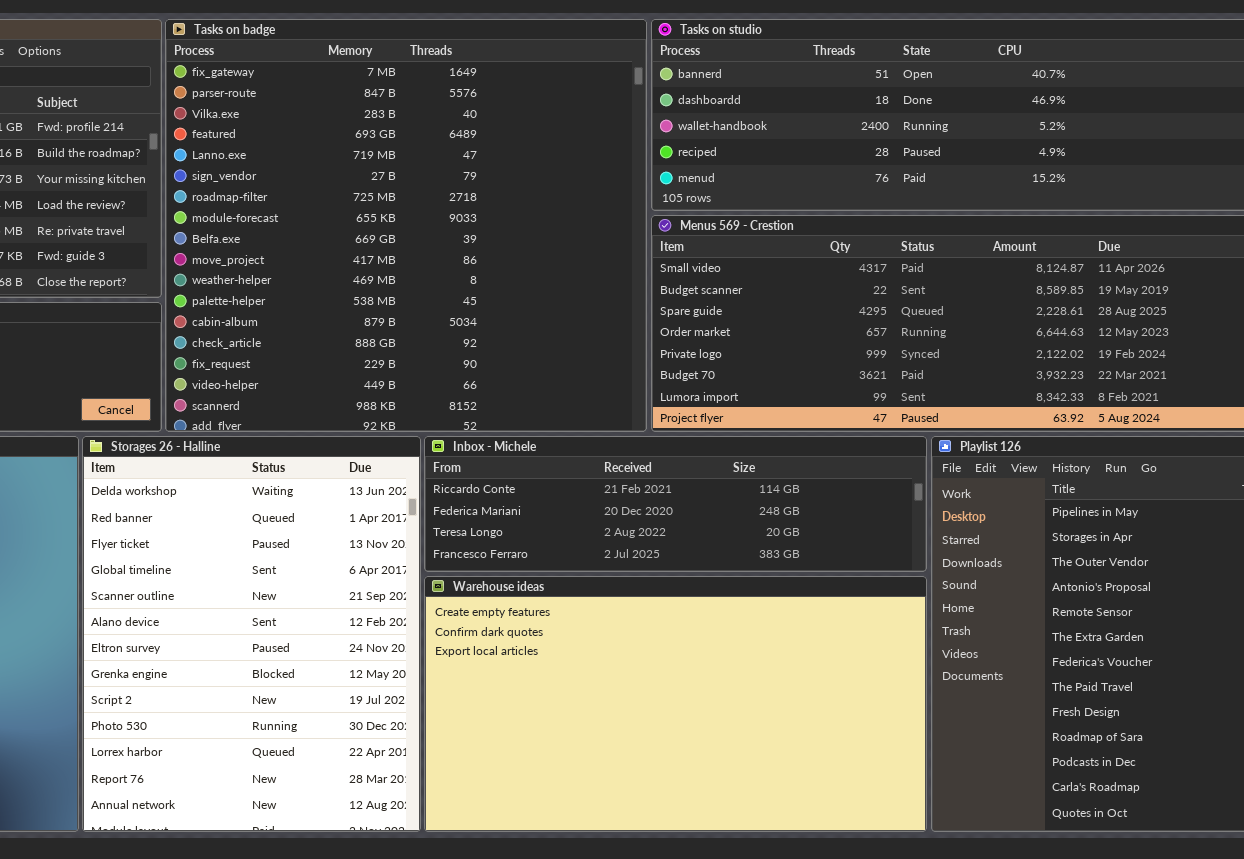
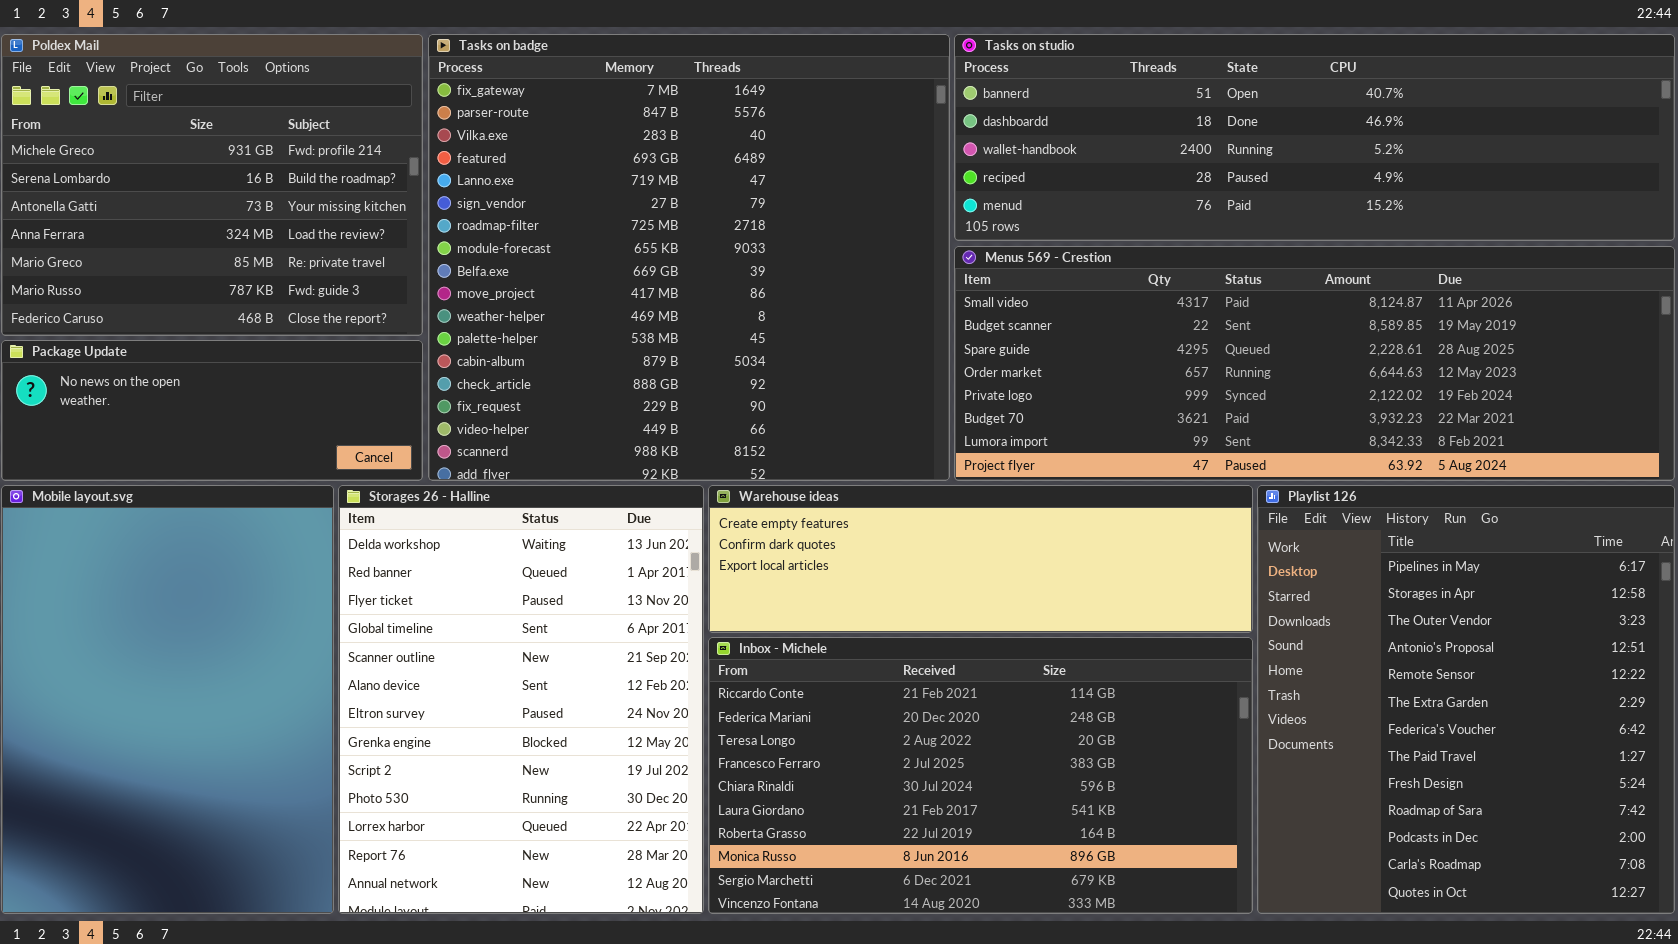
Inbox - Michele: [424,436,927,572] -> [708,637,1253,914], moved, resized
Warehouse ideas: [424,576,927,832] -> [708,485,1253,633], moved, resized

